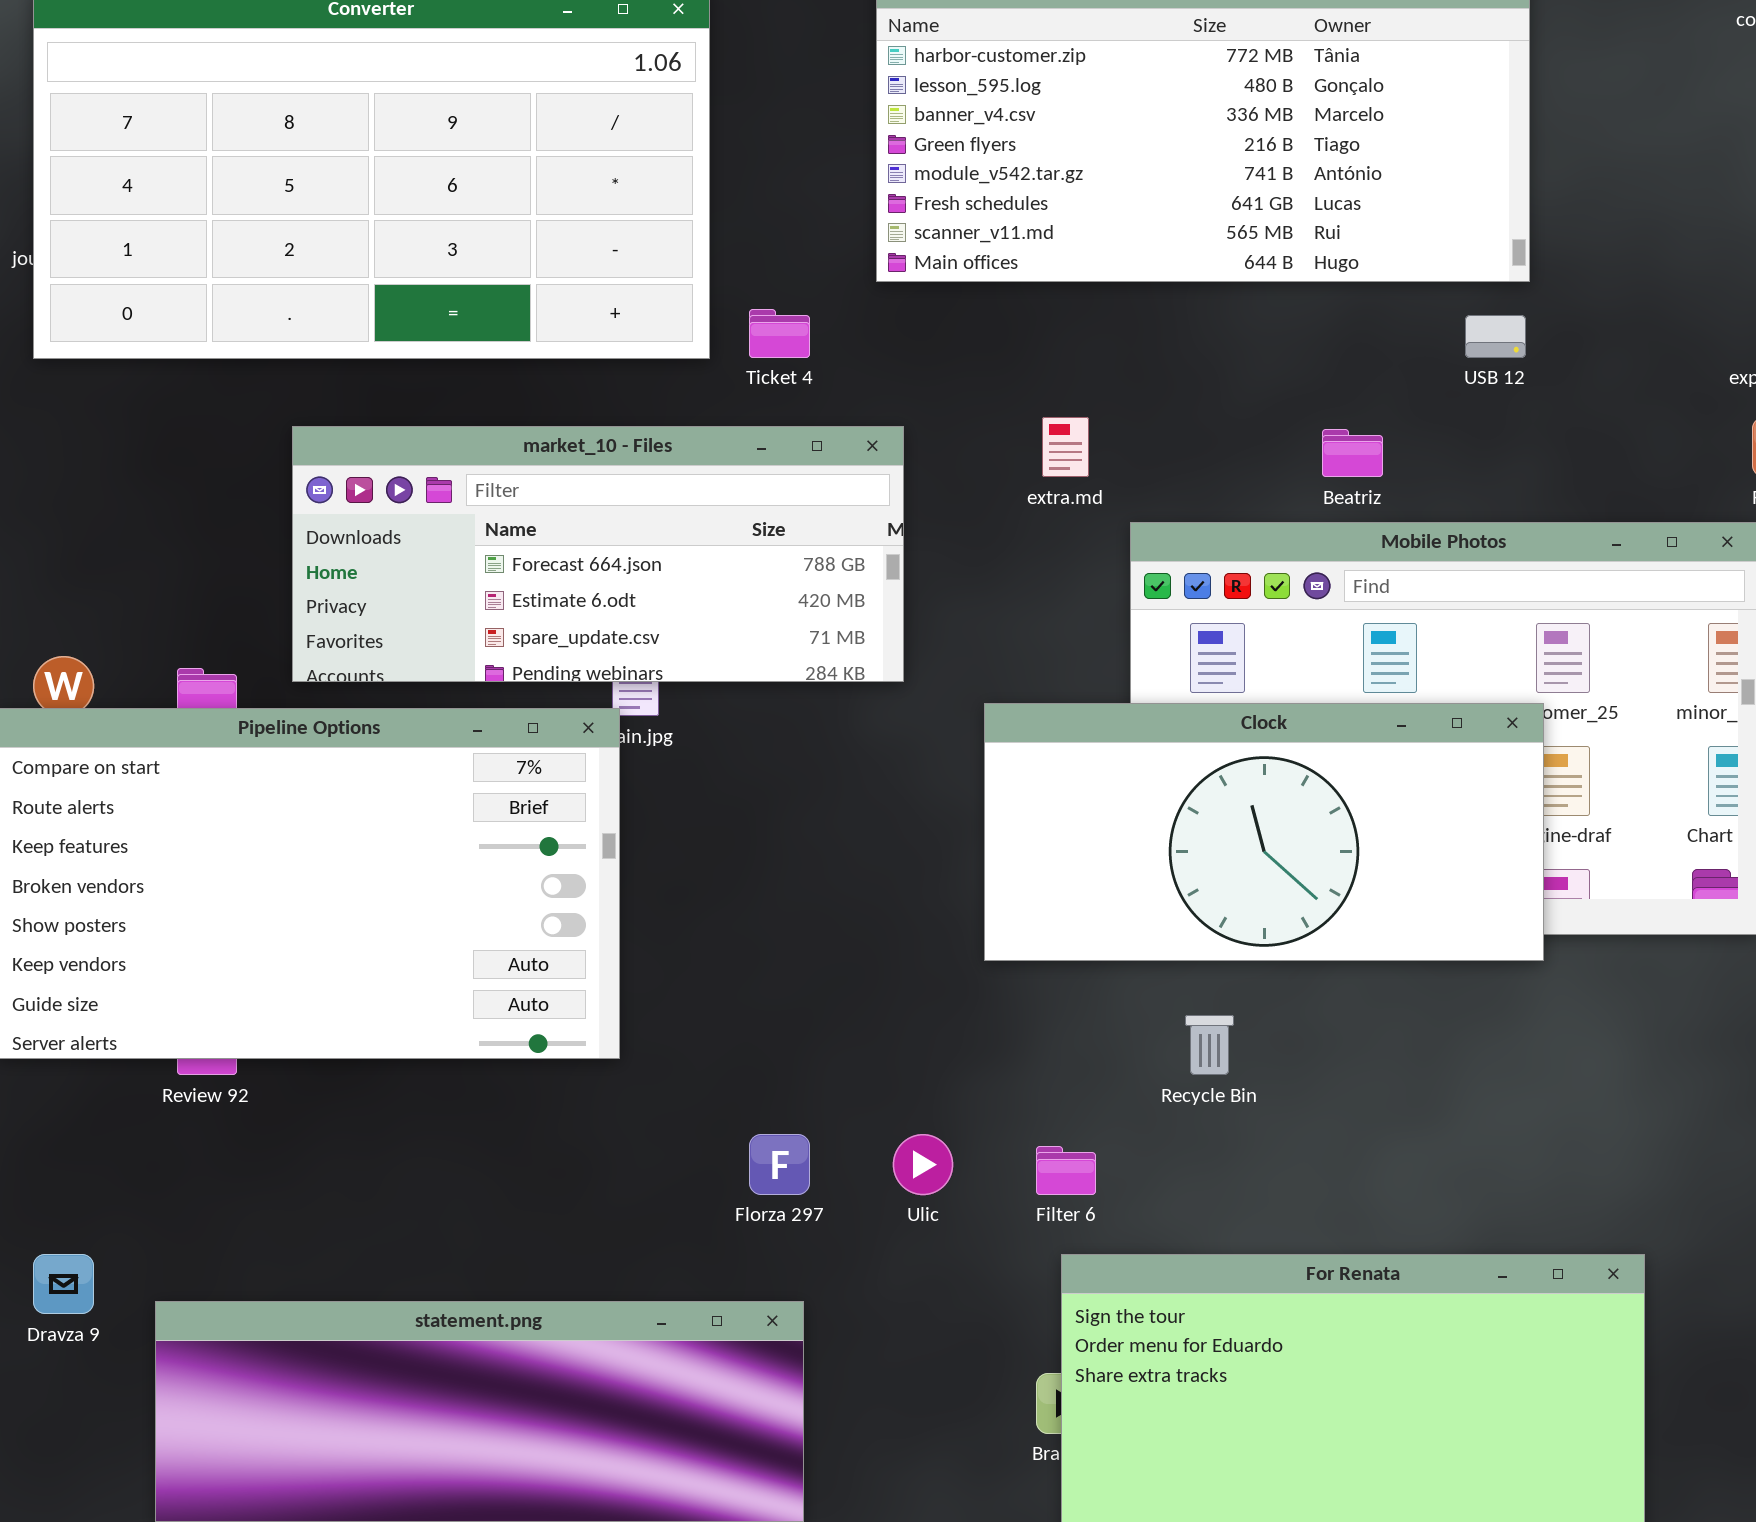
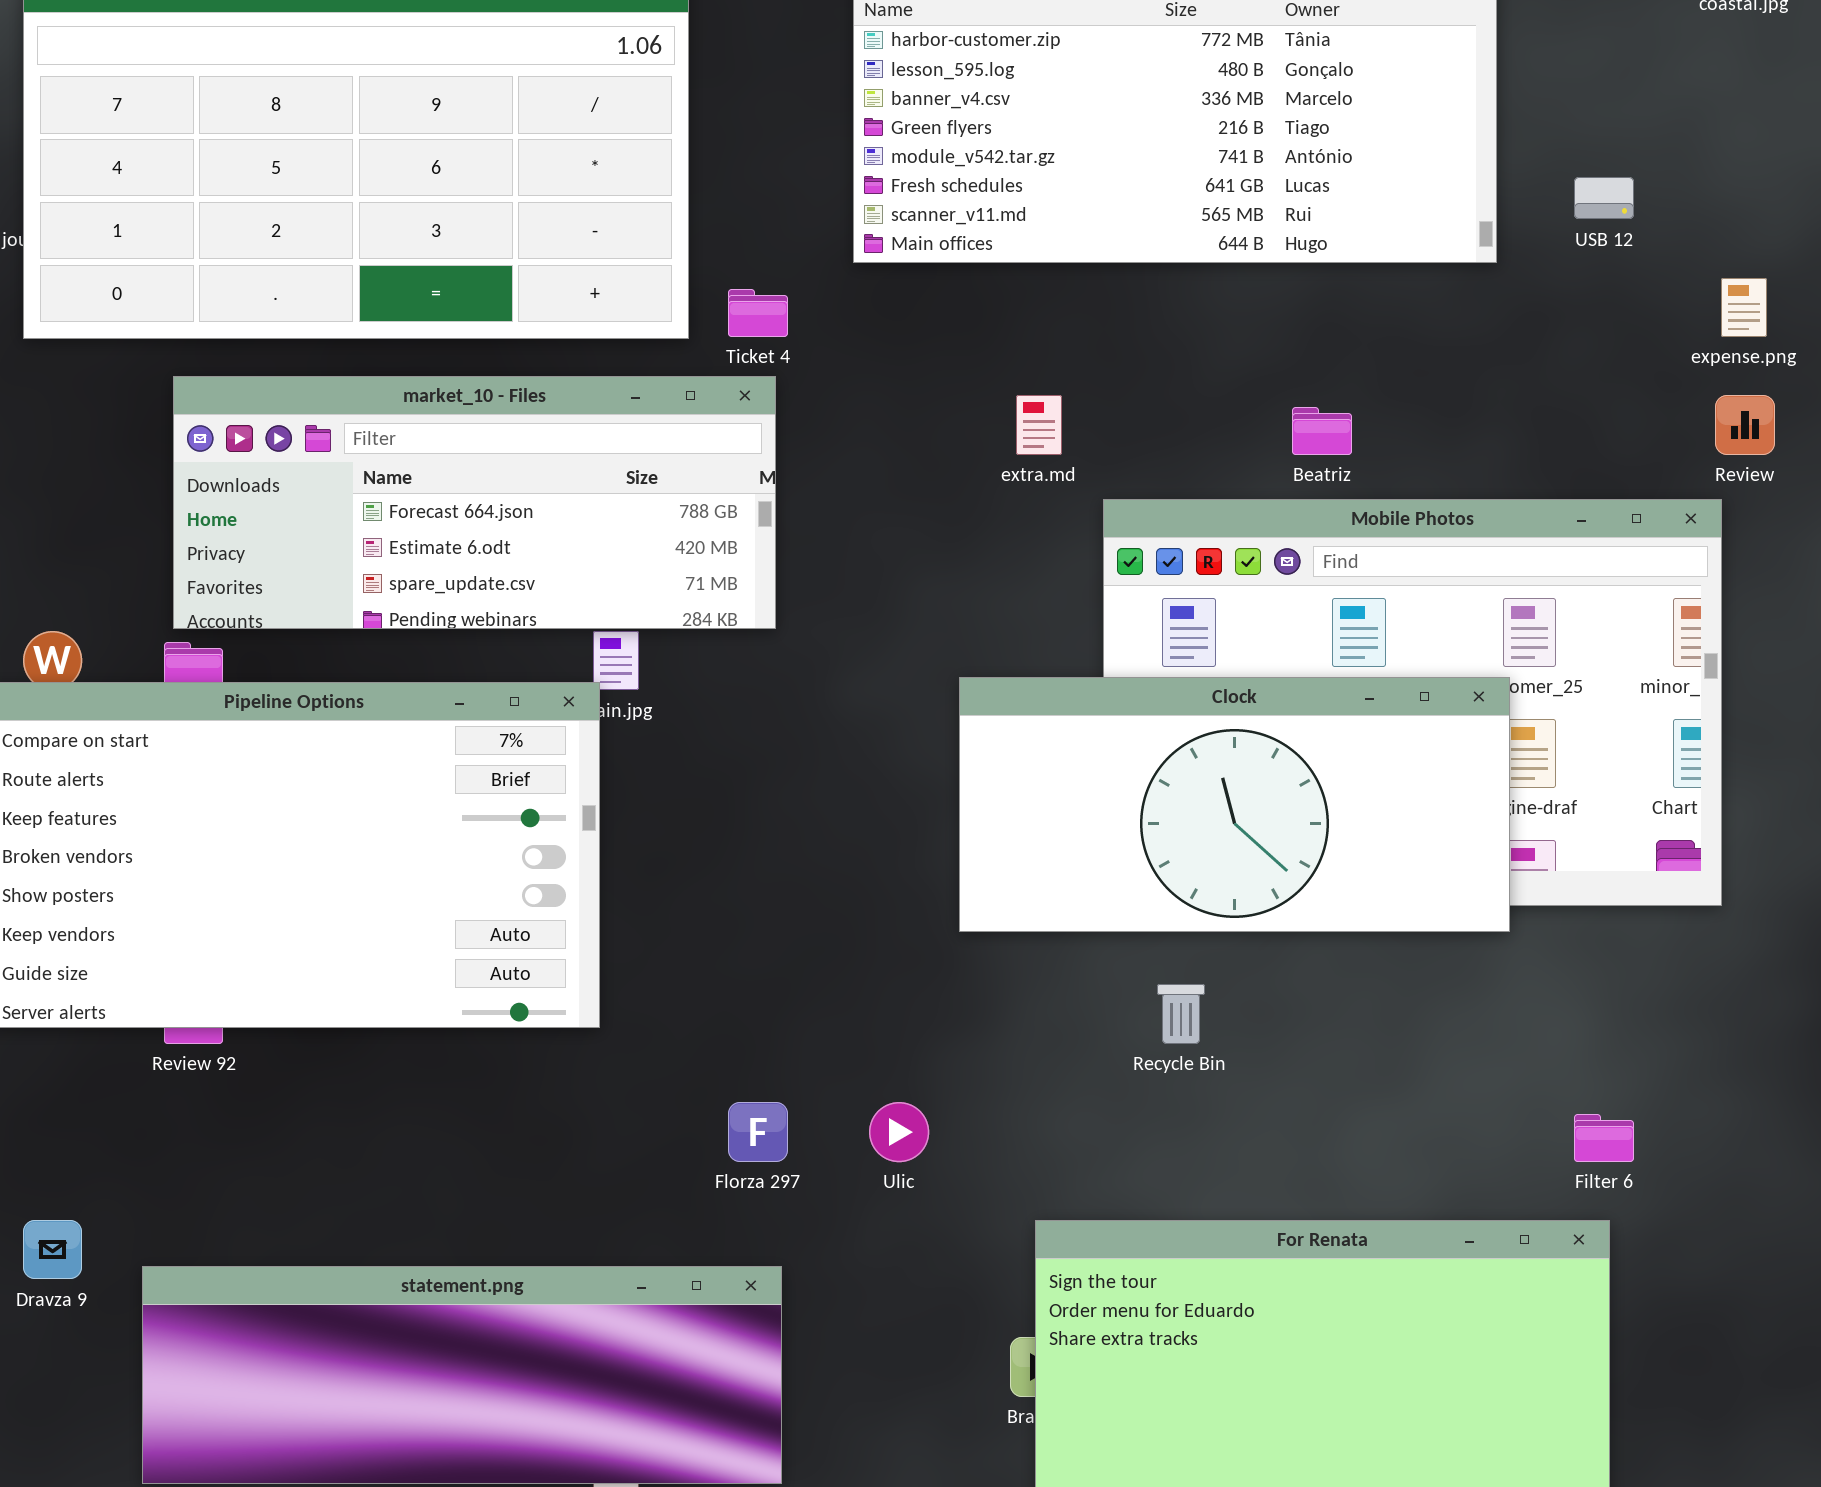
USB 12: [1465,315,1526,358] -> [1574,177,1634,219], moved
market_10 - Files: [292,426,904,682] -> [173,376,776,629], moved
Filter 6: [1036,1146,1096,1195] -> [1574,1114,1634,1162], moved

